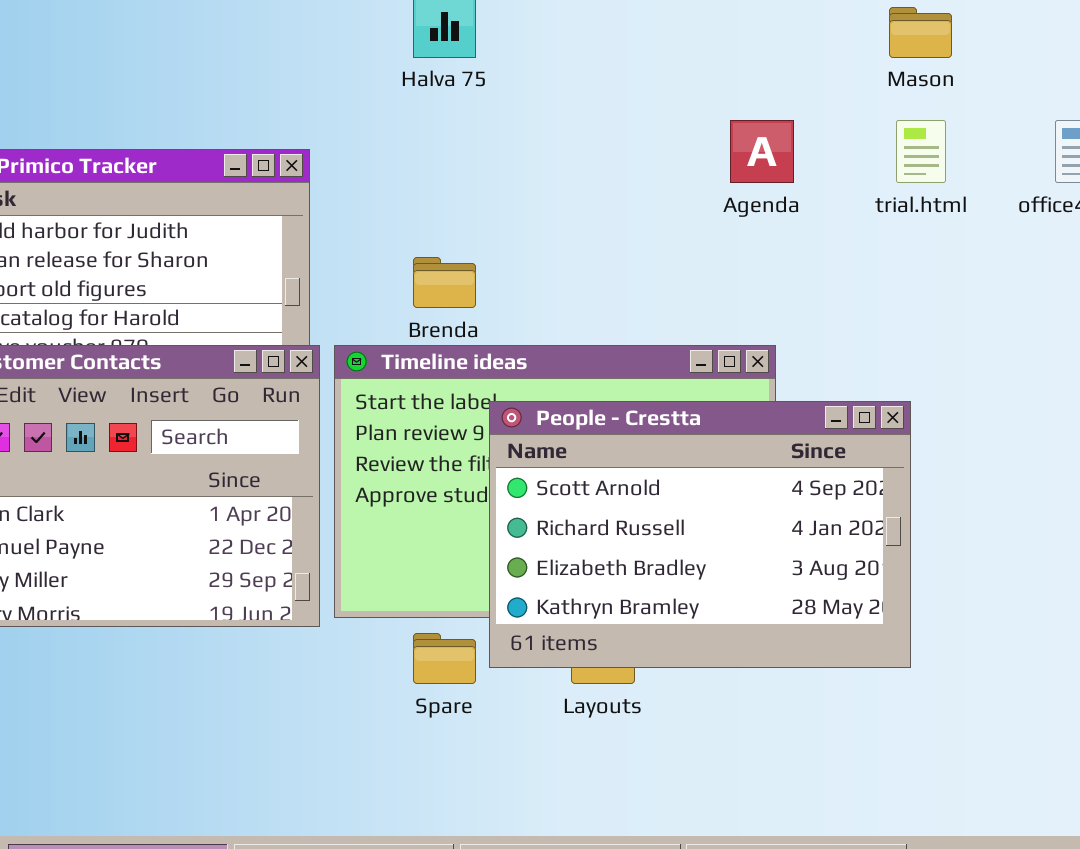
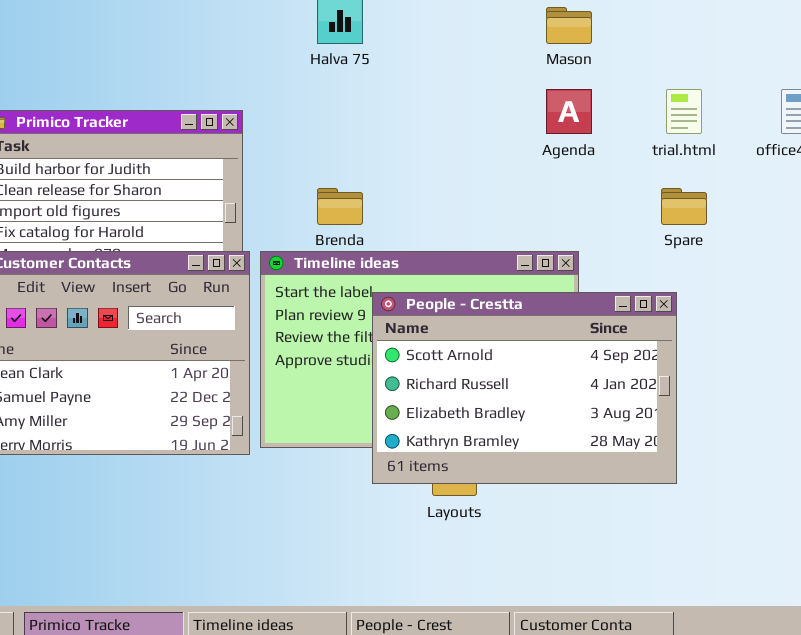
Mason: [889,7,952,58] -> [546,7,592,44], moved
Spare: [413,633,476,684] -> [661,188,707,225], moved

